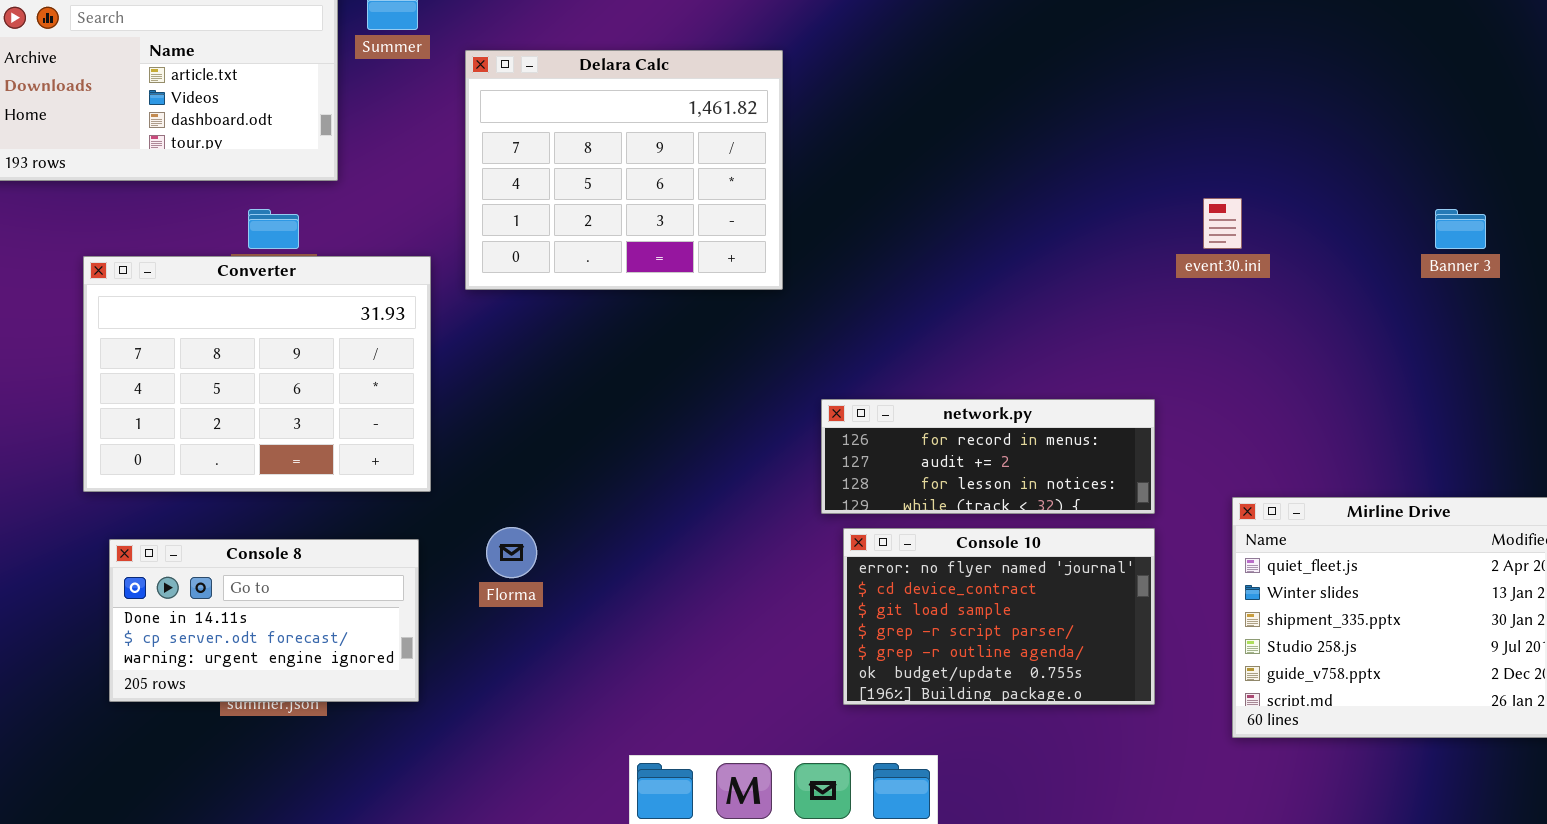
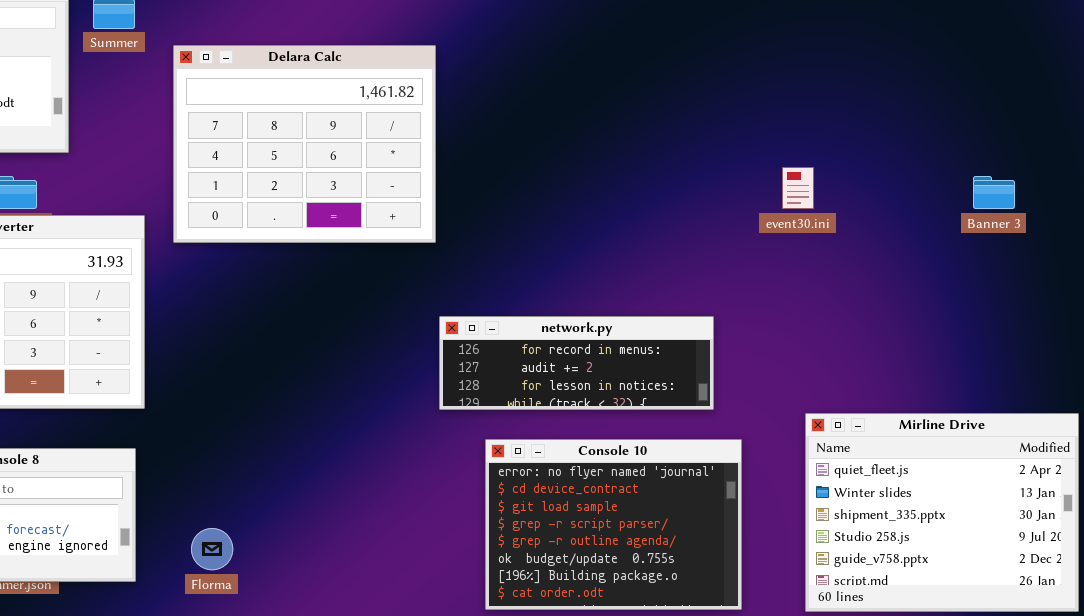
network.py: [821,399,1155,514] -> [439,316,714,410], moved
Florma: [486,527,537,578] -> [191,528,233,570], moved
Console 10: [843,528,1155,705] -> [485,439,742,610], resized

